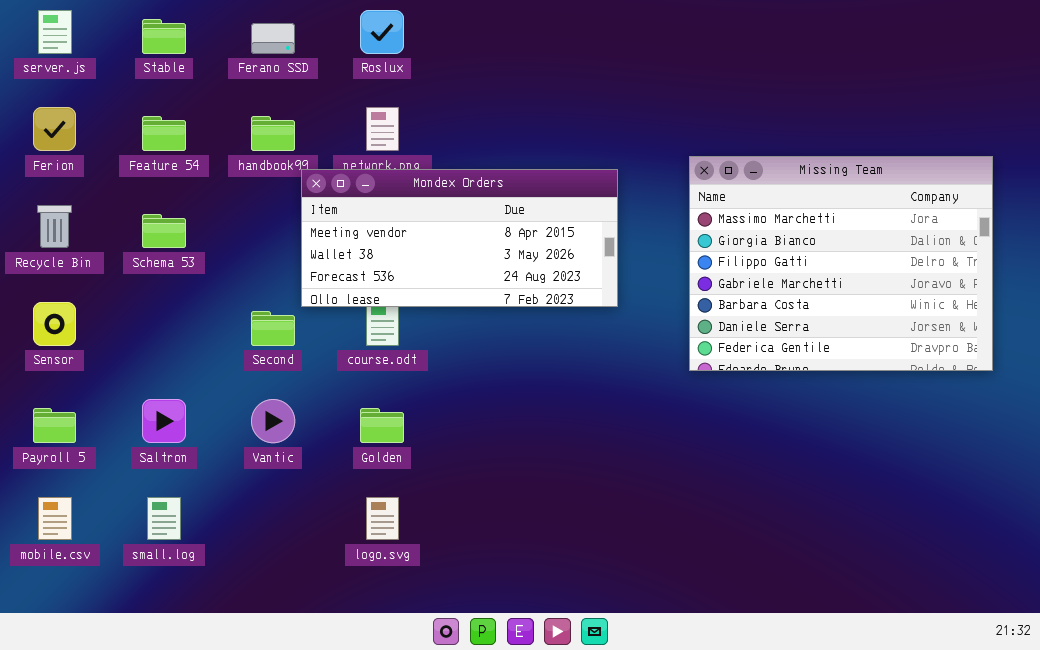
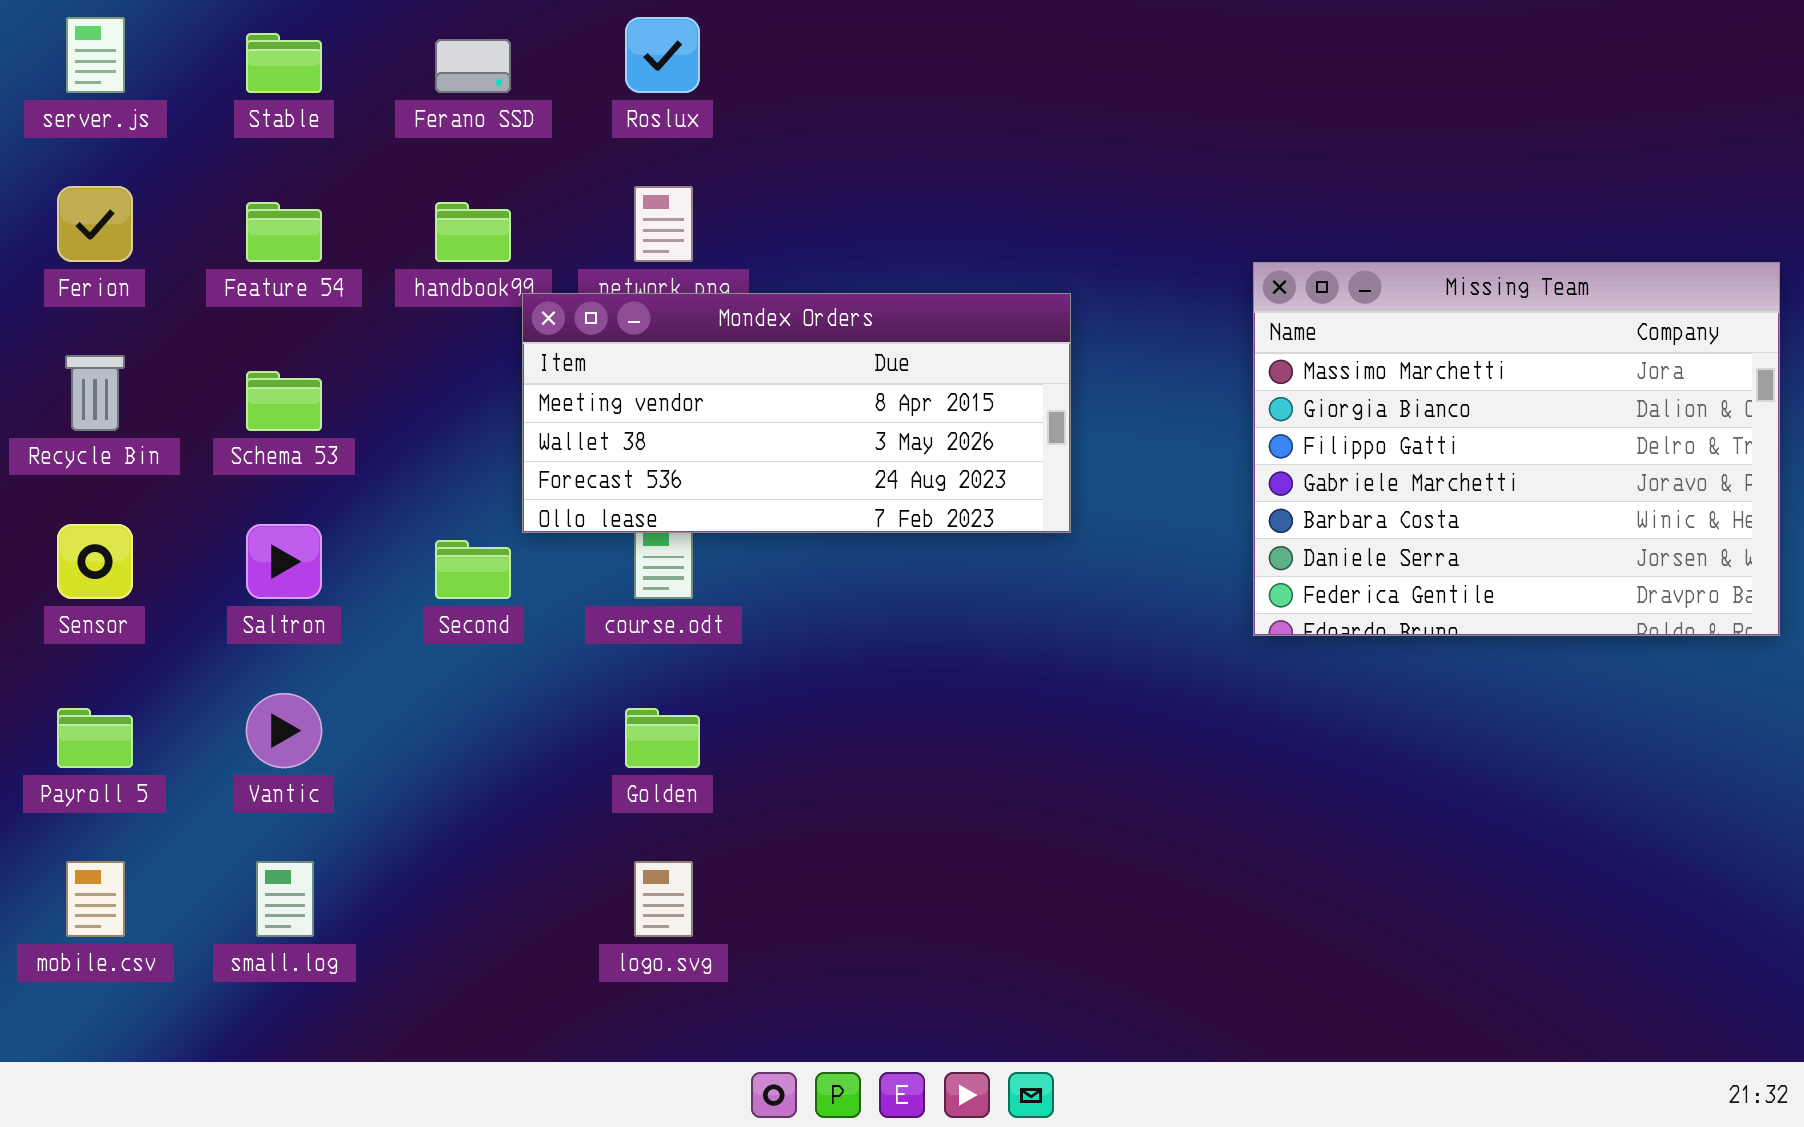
Missing Team: [689,156,993,371] -> [1253,262,1780,636], moved
Saltron: [142,399,186,443] -> [246,524,322,599], moved
Vantic: [251,399,295,443] -> [246,693,322,768], moved

